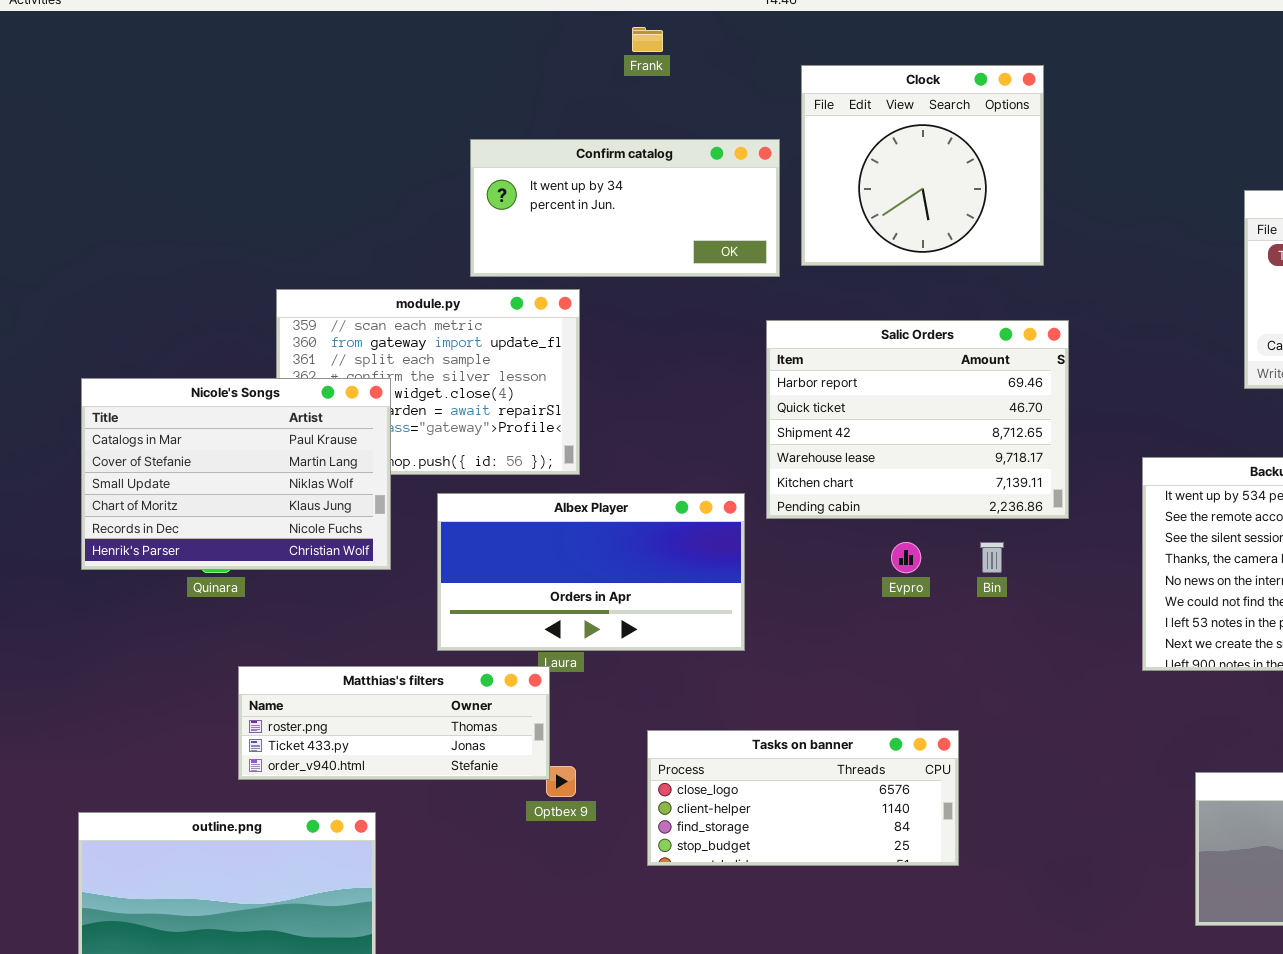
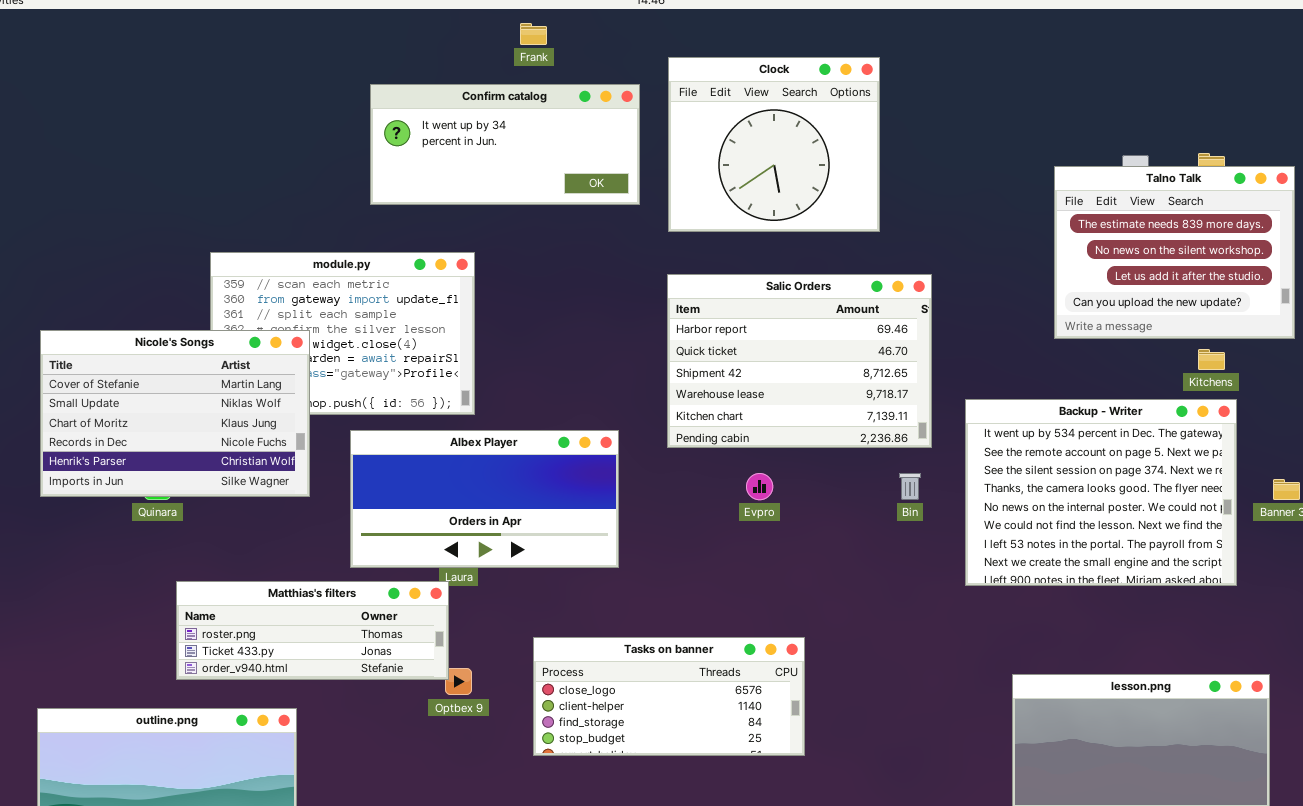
Confirm catalog: [470,139,780,277] -> [370,84,640,205], moved
Salic Orders: [766,320,1069,519] -> [667,274,932,448], moved
Nicole's Songs: [81,378,391,570] -> [40,330,310,497], scrolled down 1 row
Bin: [980,542,1004,573] -> [899,473,921,500], moved

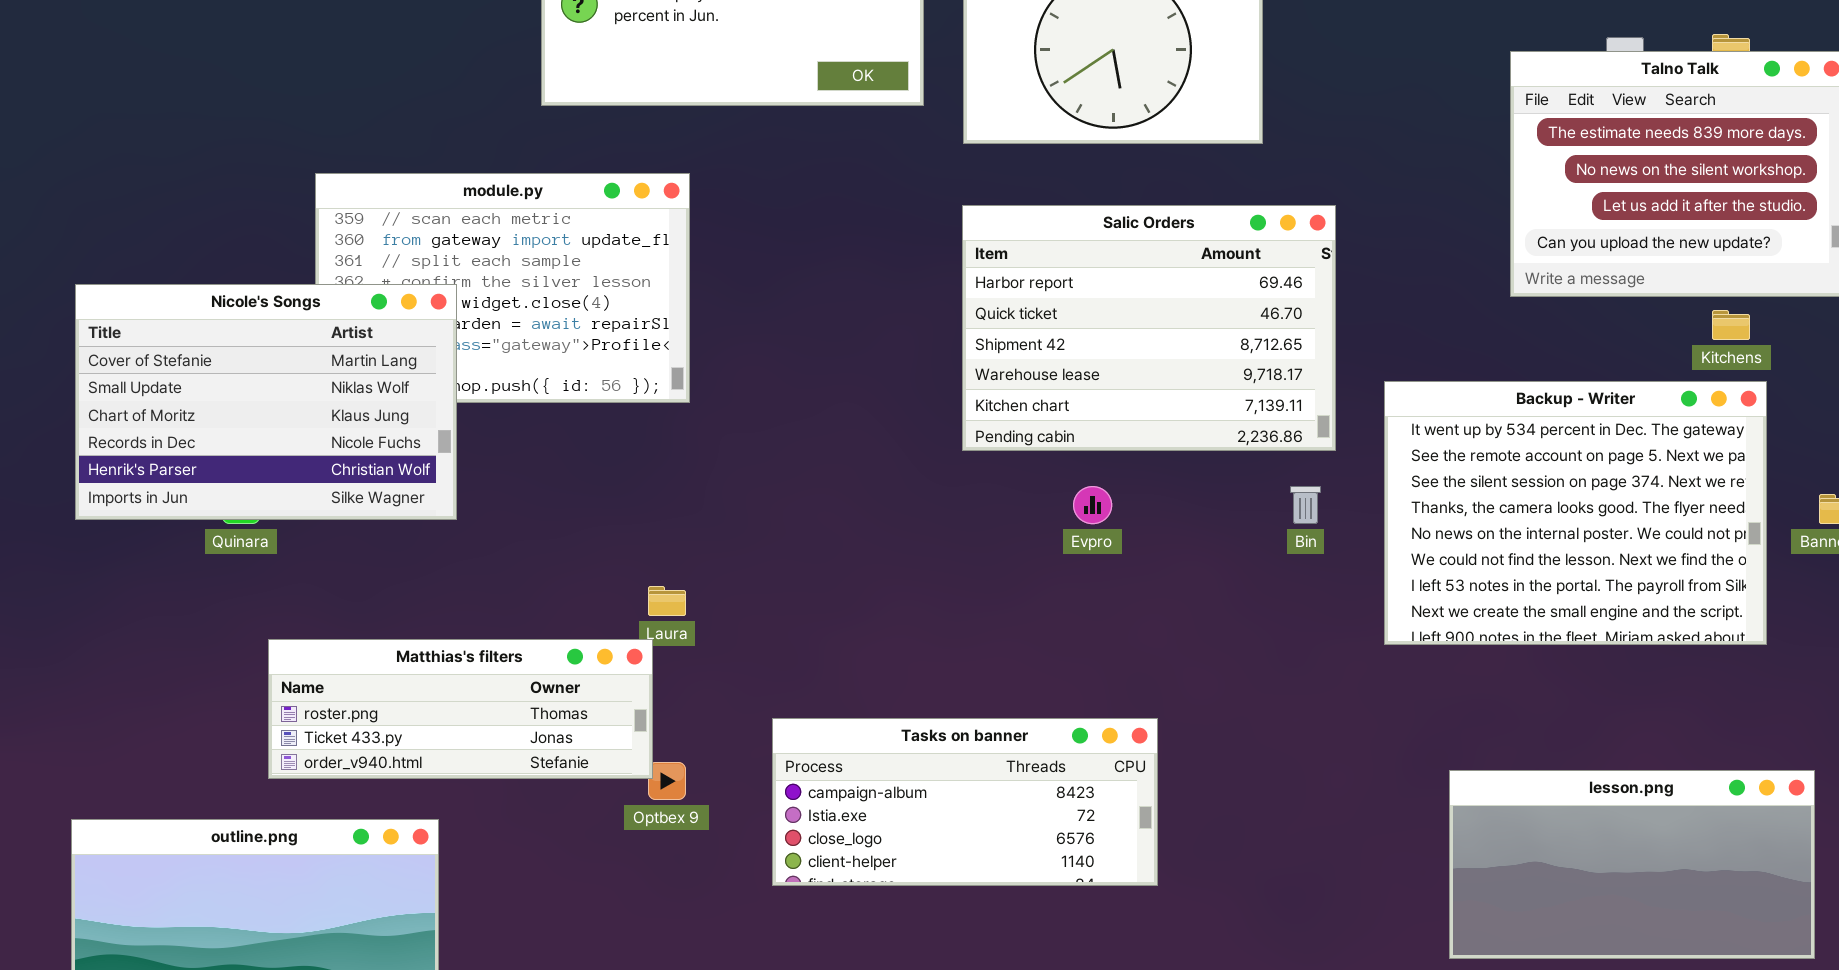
Albex Player: [350,430,619,568] -> none, closed
Tasks on banner: [533,637,805,756] -> [772,718,1158,886], scrolled up 2 rows

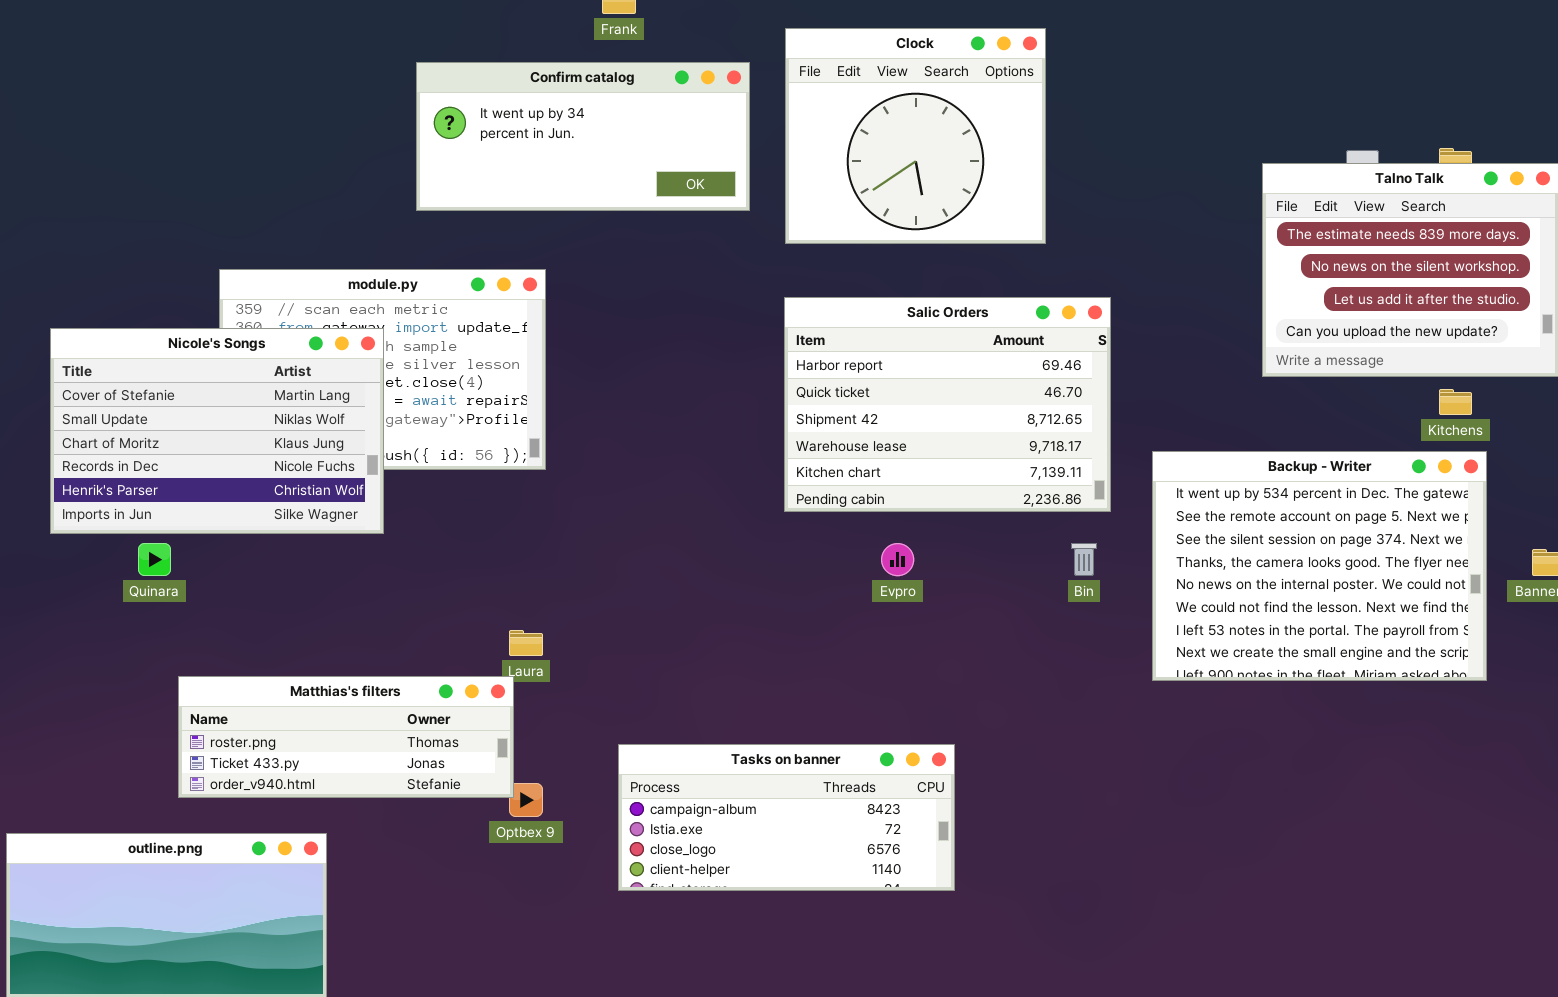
Nicole's Songs: [75,284,457,520] -> [50,328,384,534], moved
lesson.png: [1449,770,1815,959] -> none, closed

